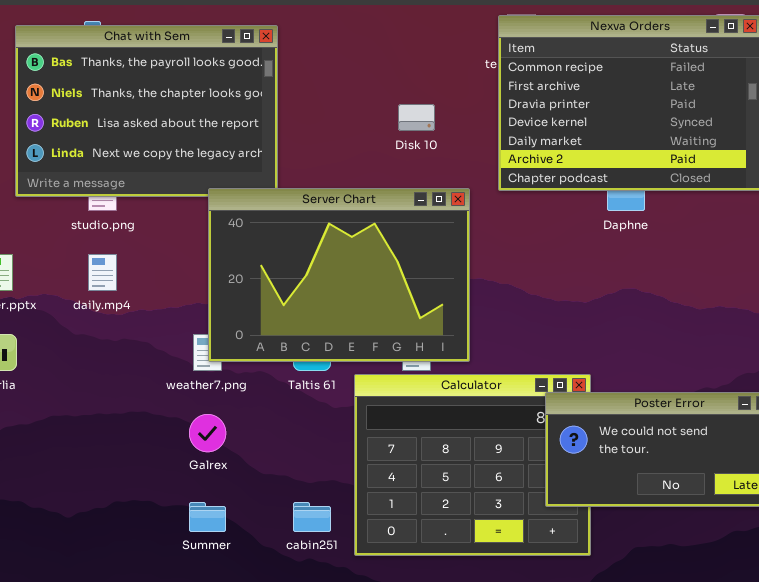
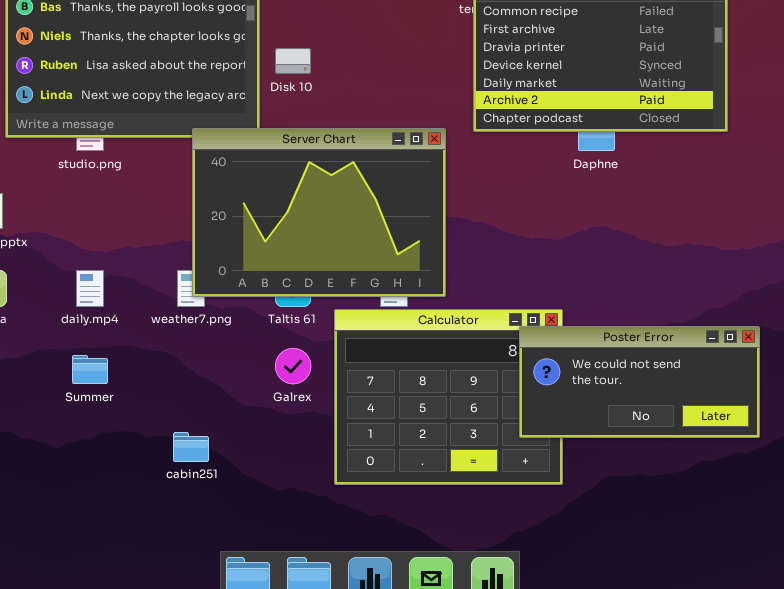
Disk 10: [398,104,435,131] -> [275,48,311,74], moved
daily.mp4: [88,254,117,291] -> [76,270,104,307], moved
Galrex: [189,414,226,452] -> [275,348,311,384], moved
Summer: [189,502,226,532] -> [72,355,108,384], moved
cabin251: [293,502,331,532] -> [173,432,209,462], moved

